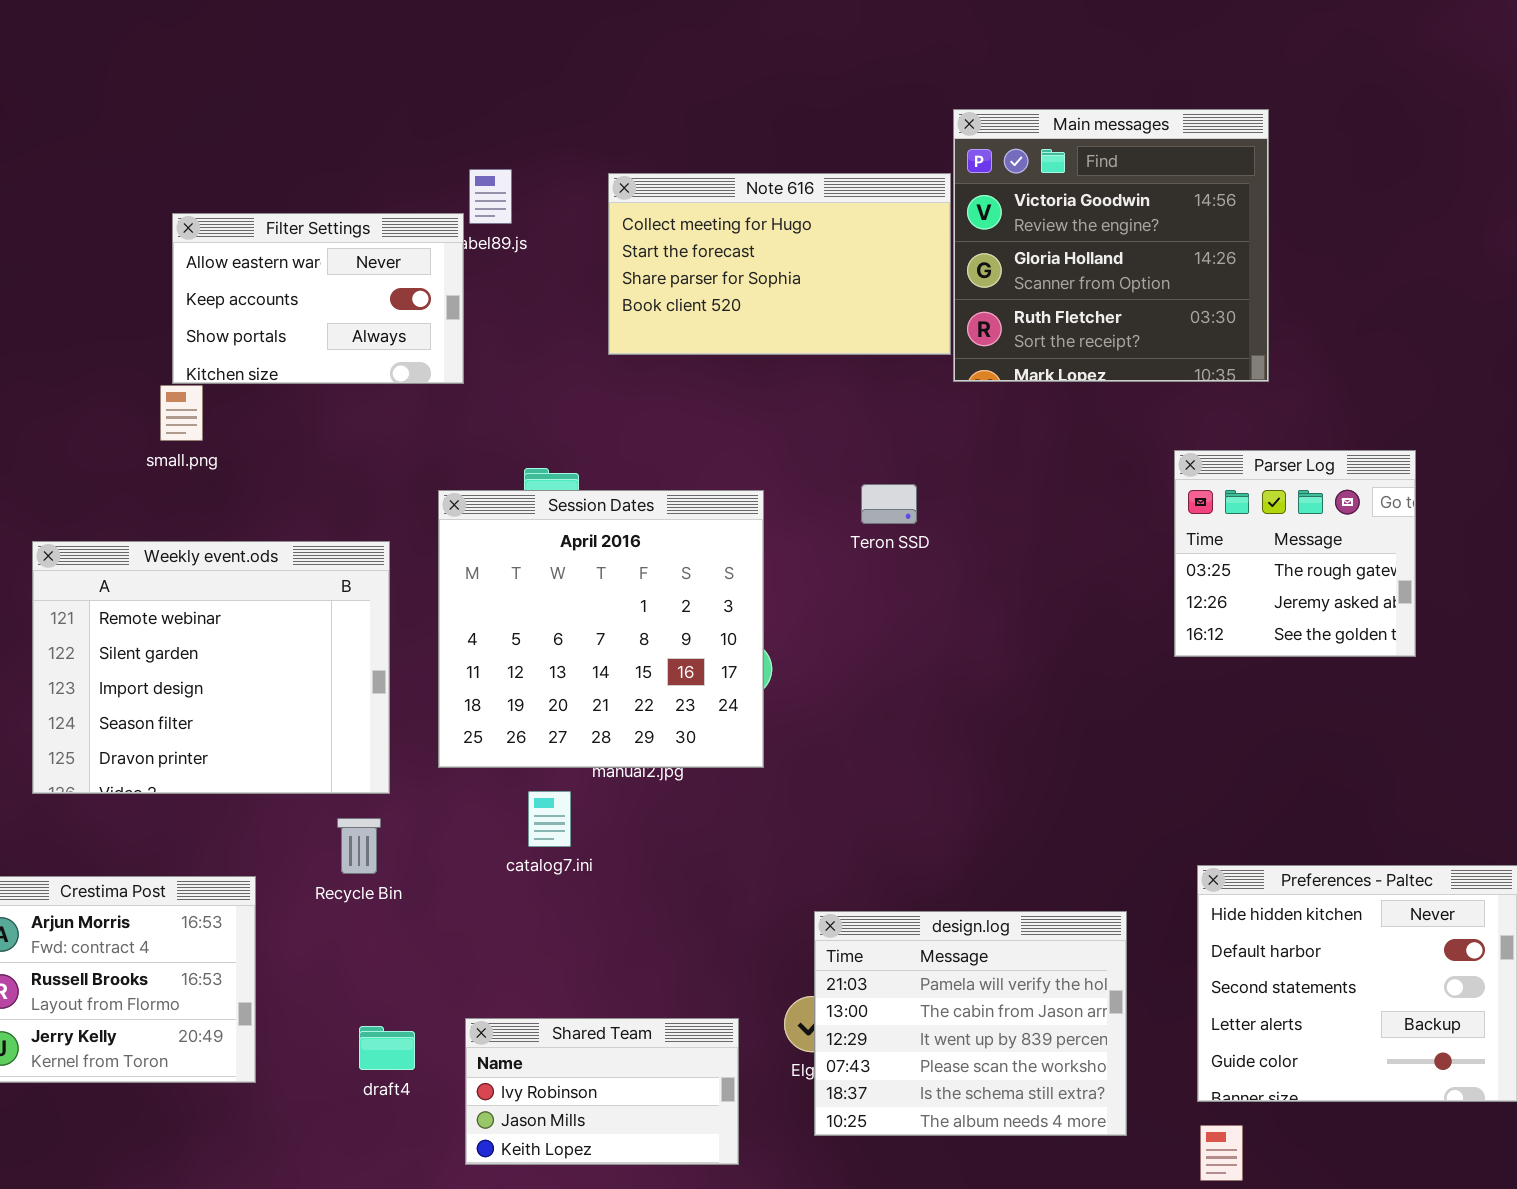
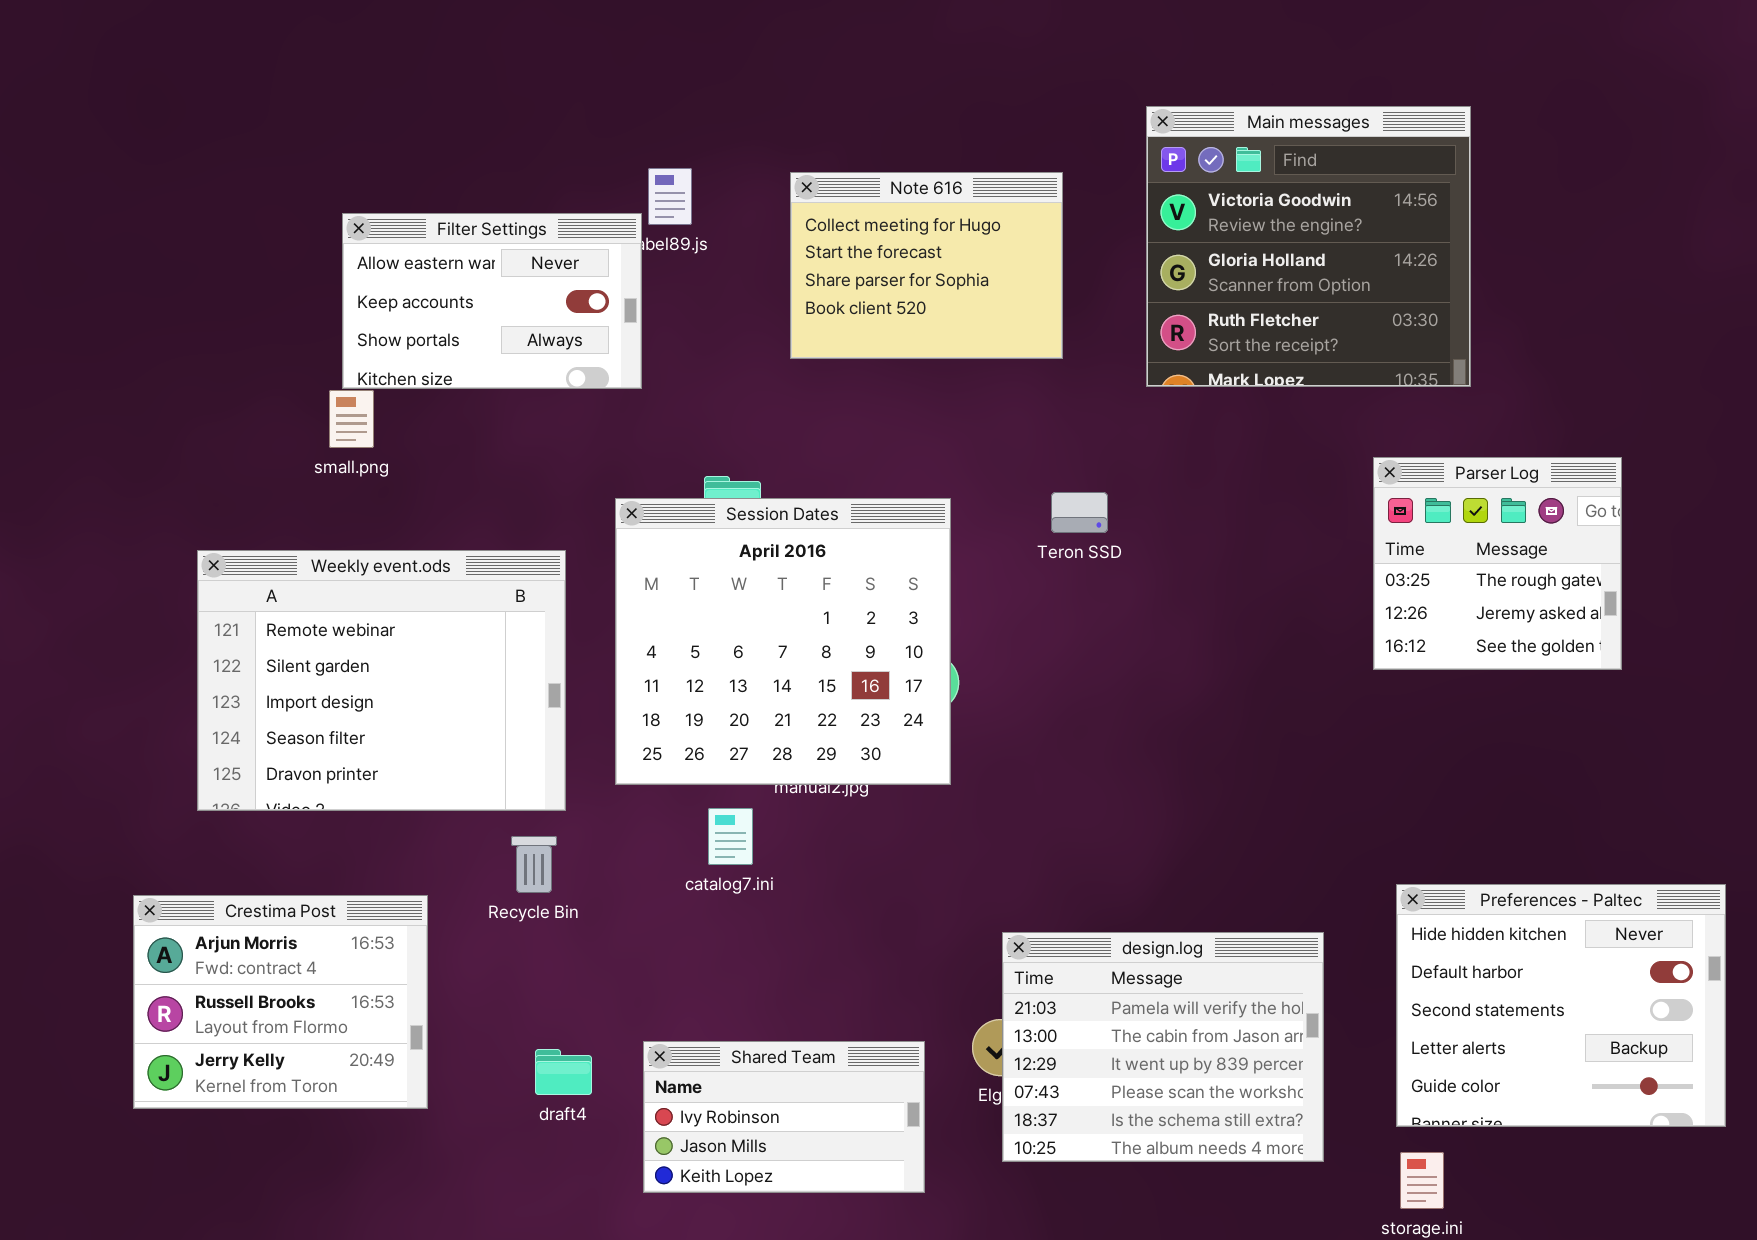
Note 616: [608,173,951,355] -> [790,172,1063,359], resized

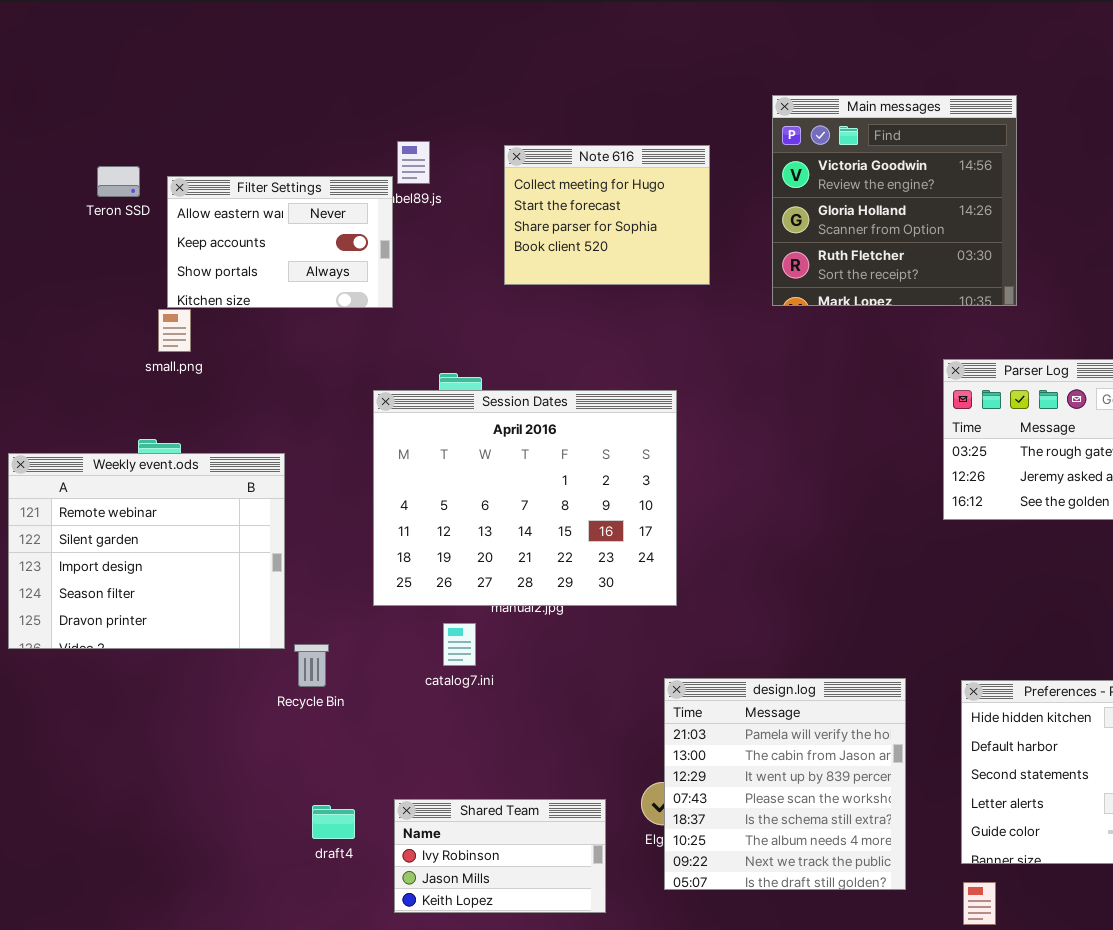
Teron SSD: [1051,492,1108,533] -> [97,166,140,197], moved
Session Dates: [615,498,951,785] -> [373,390,677,606], resized
Weekly event.ods: [197,550,566,811] -> [8,453,285,649], moved
Crestima Post: [133,895,428,1109] -> none, closed
design.log: [1002,932,1324,1162] -> [664,678,906,890], resized

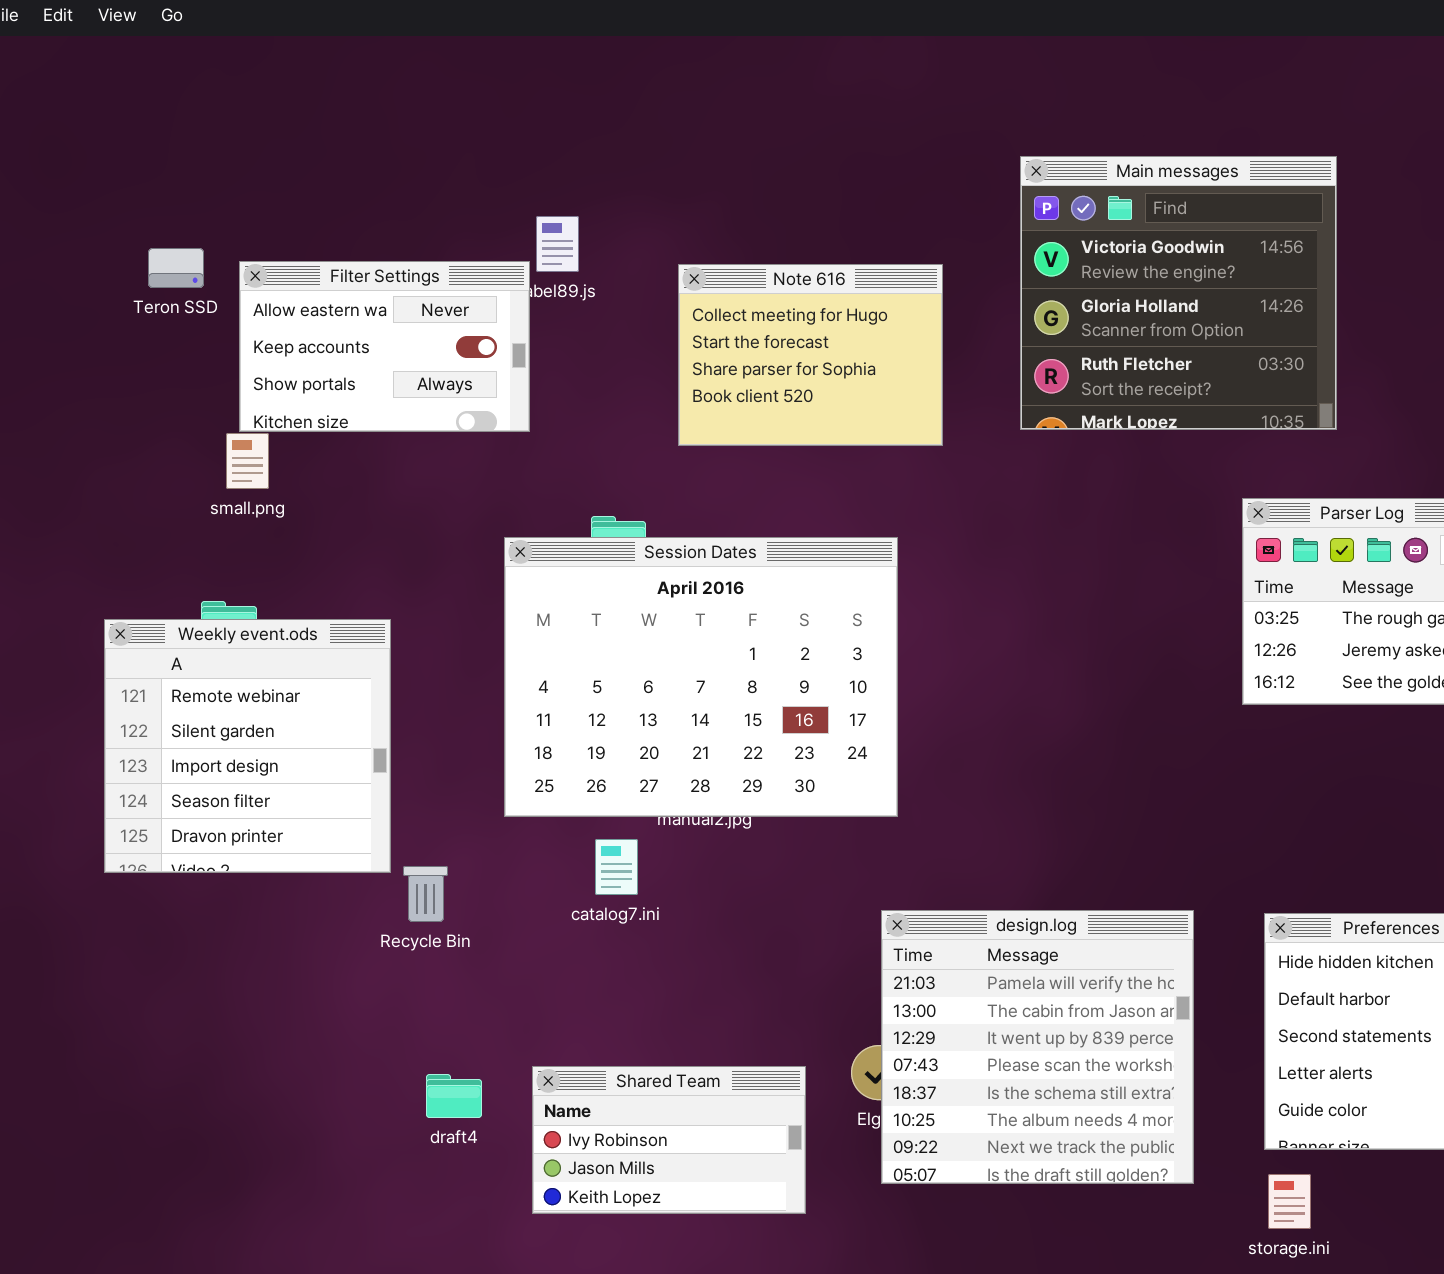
Note 616: [504,145,710,285] -> [678,264,943,446], moved
Weekly event.ods: [8,453,285,649] -> [104,619,391,873], resized

